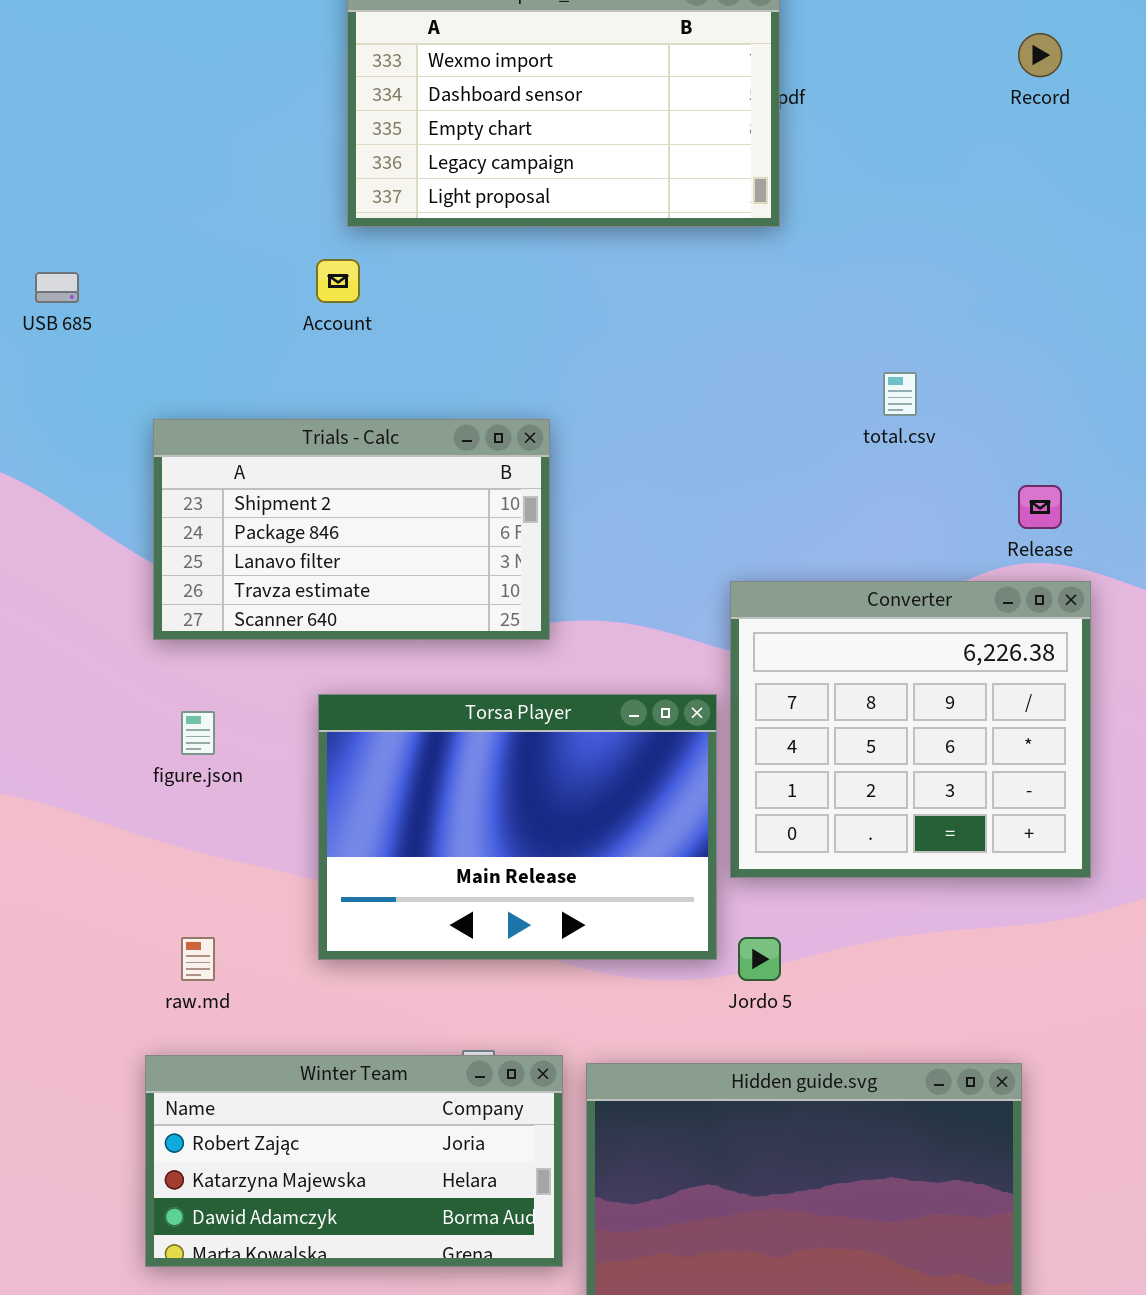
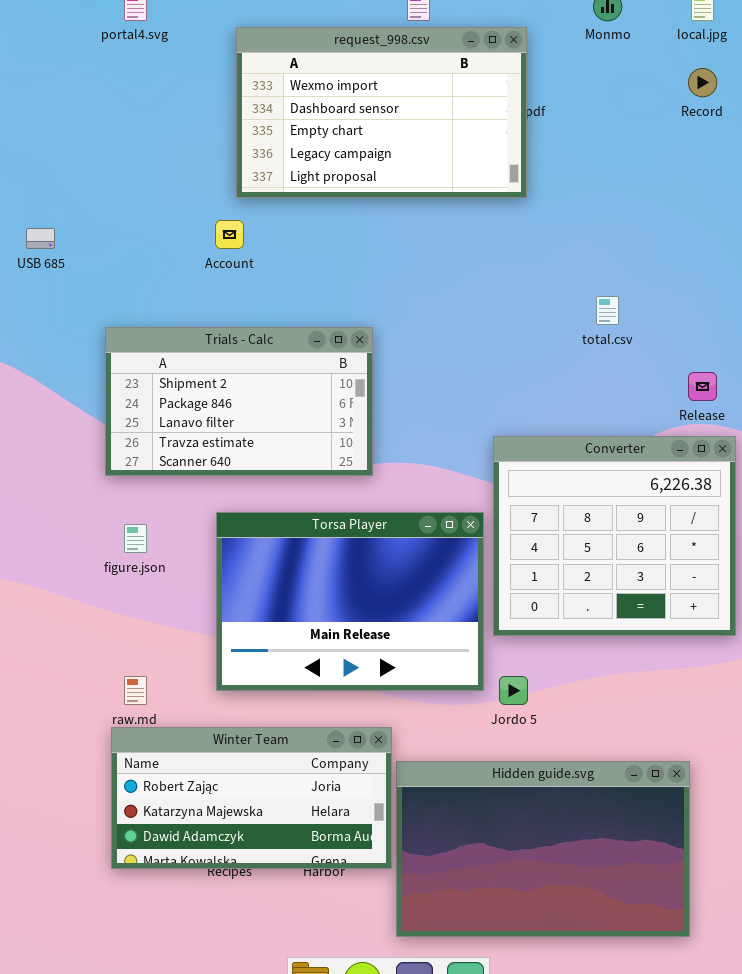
Winter Team: [145,1055,563,1267] -> [111,727,392,869], moved

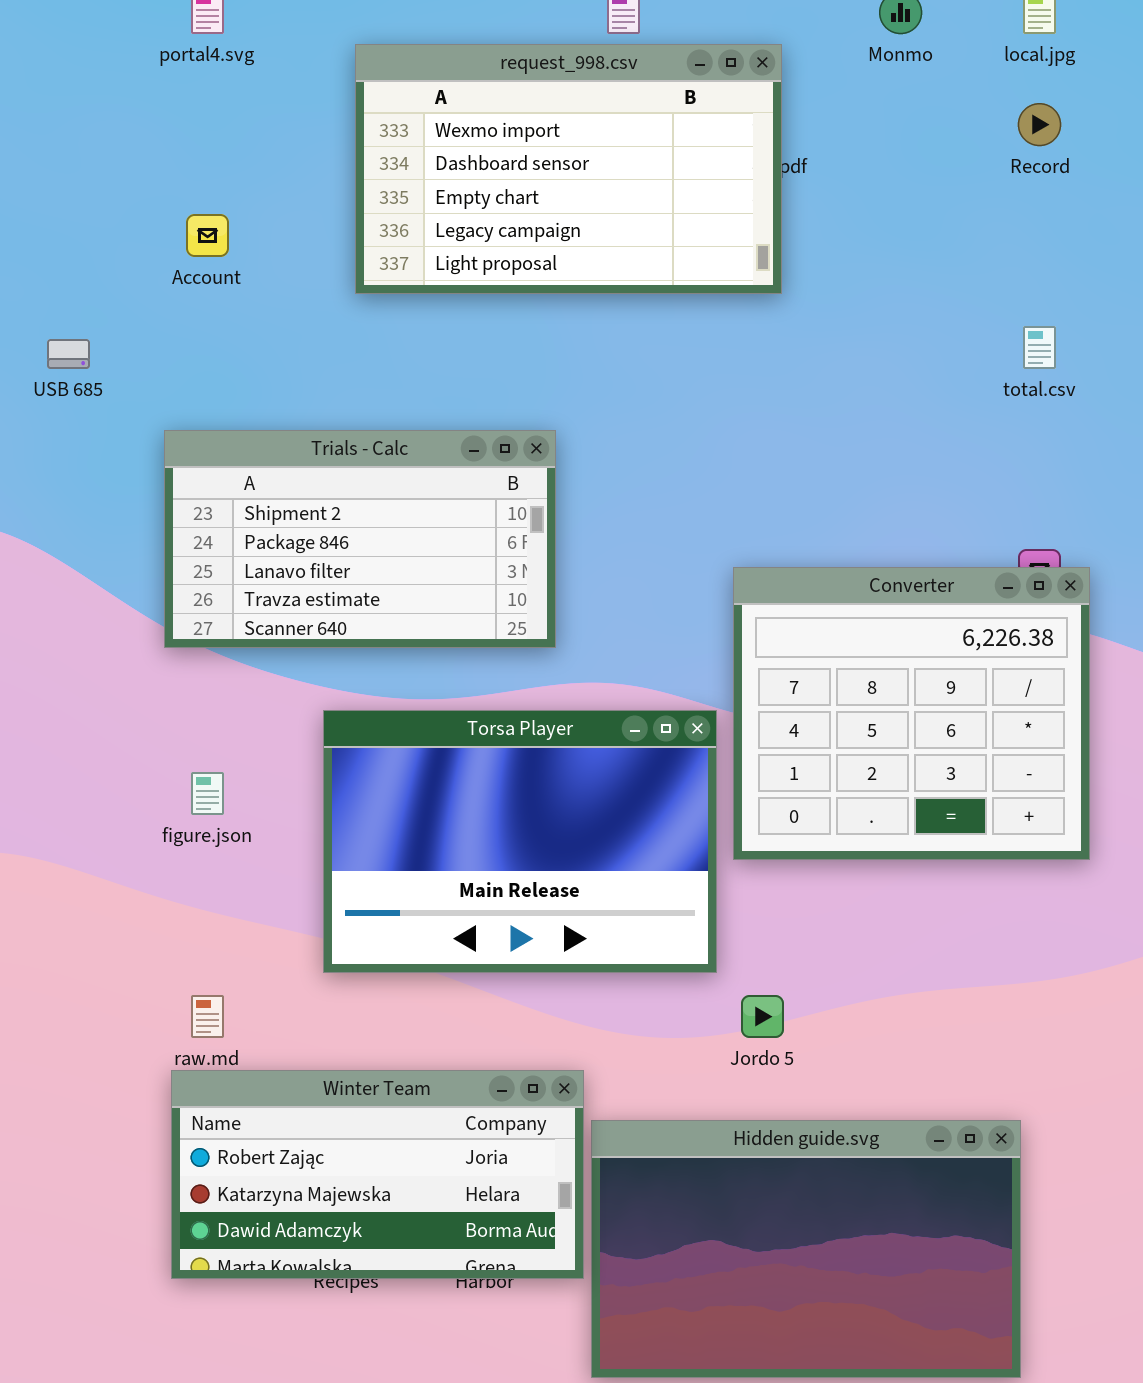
Account: [215,220,244,249] -> [186,214,229,257], moved
total.csv: [596,296,619,325] -> [1023,326,1056,369], moved
Trials - Calc: [105,327,373,476] -> [164,430,556,648], moved
Converter: [493,436,736,636] -> [733,567,1090,860], moved
Torsa Player: [216,512,484,691] -> [323,710,717,973], moved

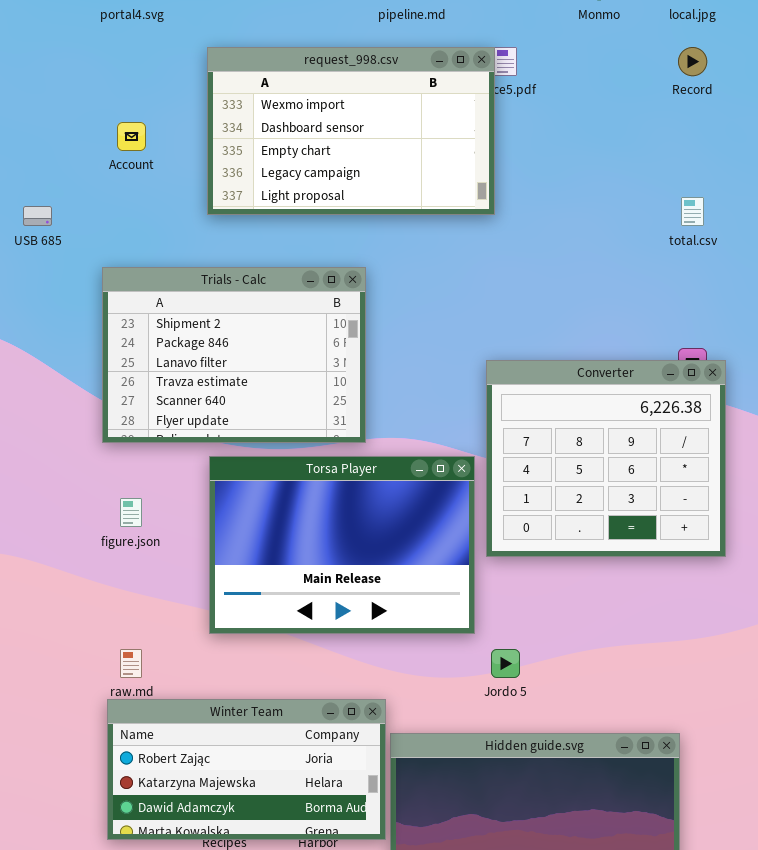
request_998.csv: [355,44,782,294] -> [207,47,495,215], moved
Trials - Calc: [164,430,556,648] -> [102,267,366,443], resized

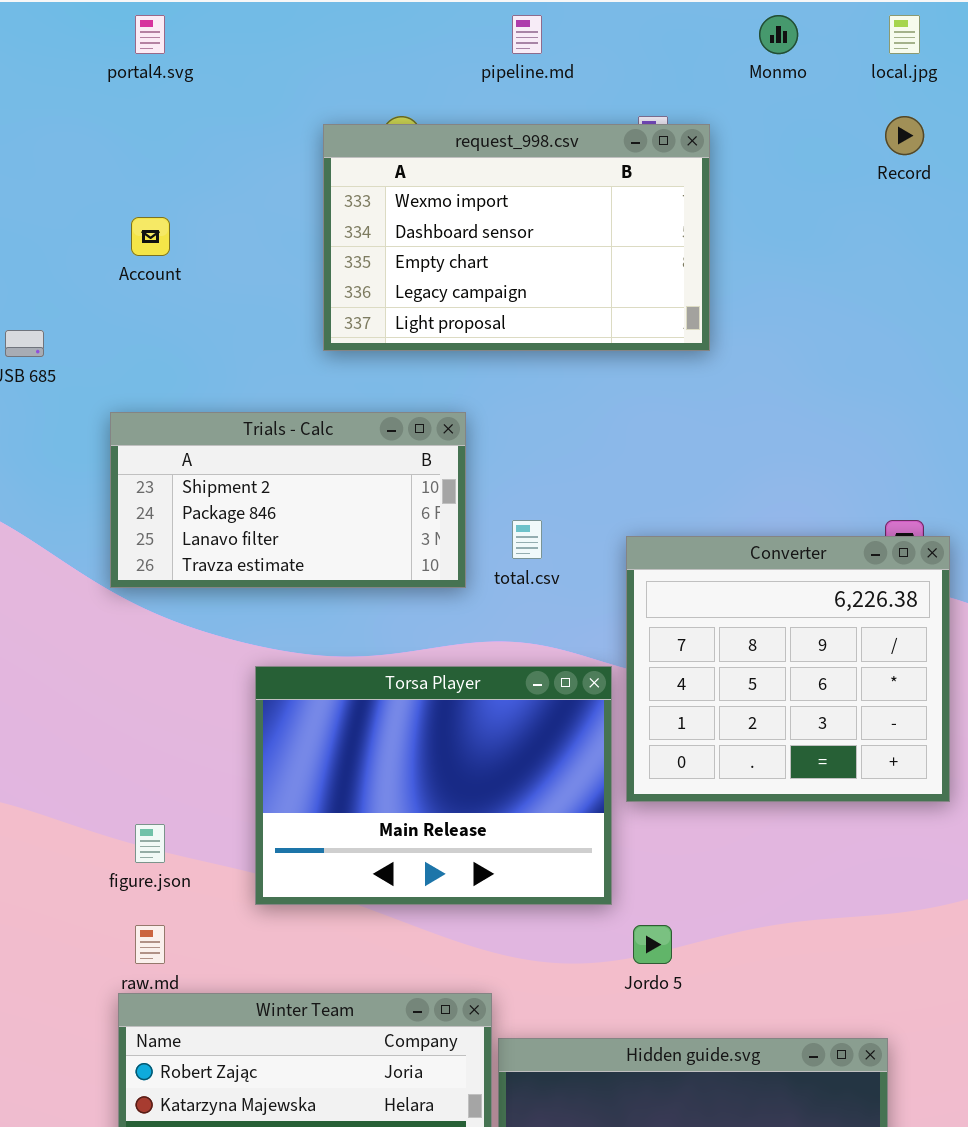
request_998.csv: [207,47,495,215] -> [323,124,710,351], moved
total.csv: [681,197,704,226] -> [512,520,542,559], moved
Trials - Calc: [102,267,366,443] -> [110,412,466,588], resized
figure.json: [120,498,142,527] -> [135,824,165,863], moved

